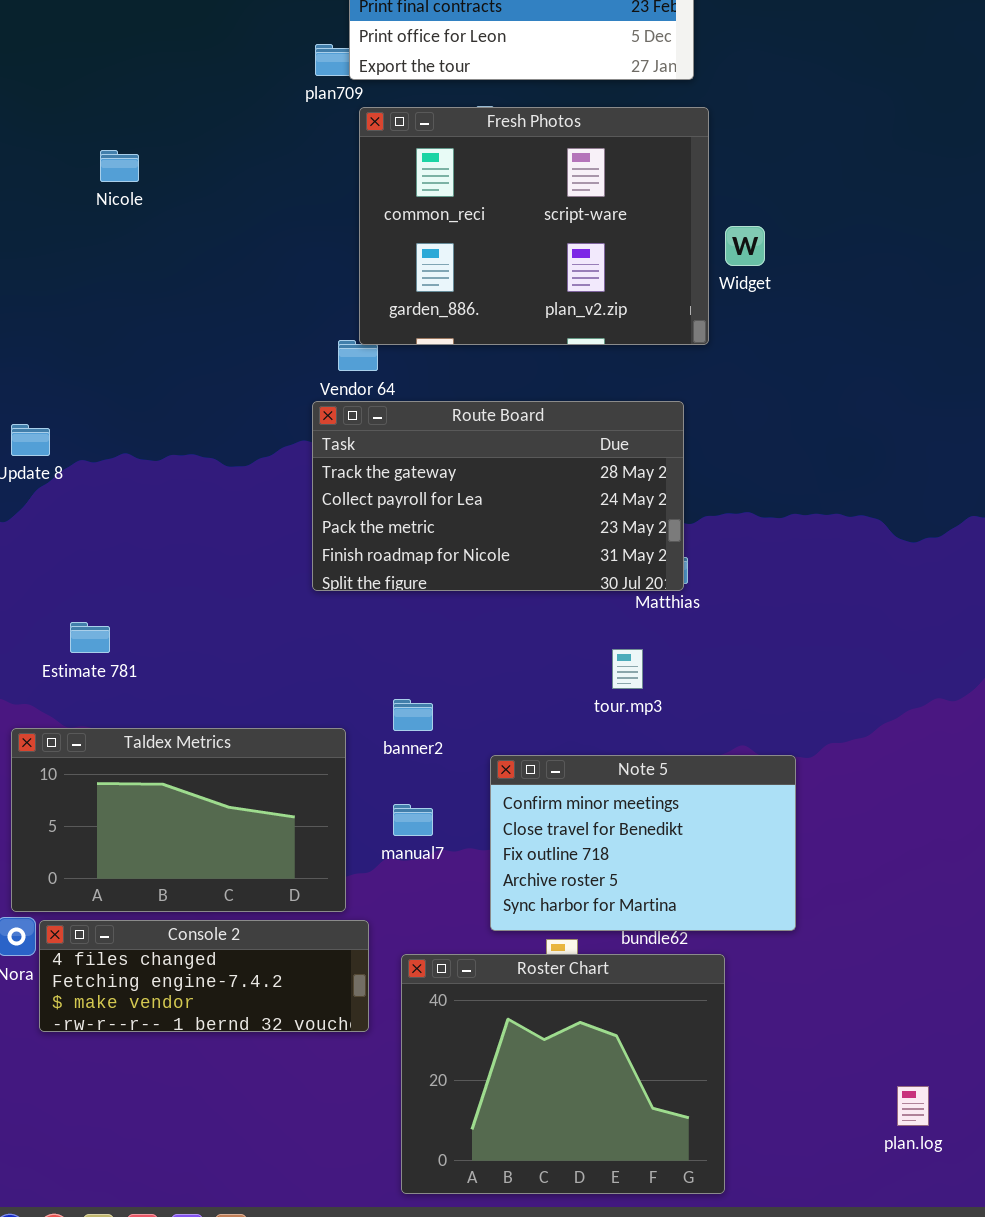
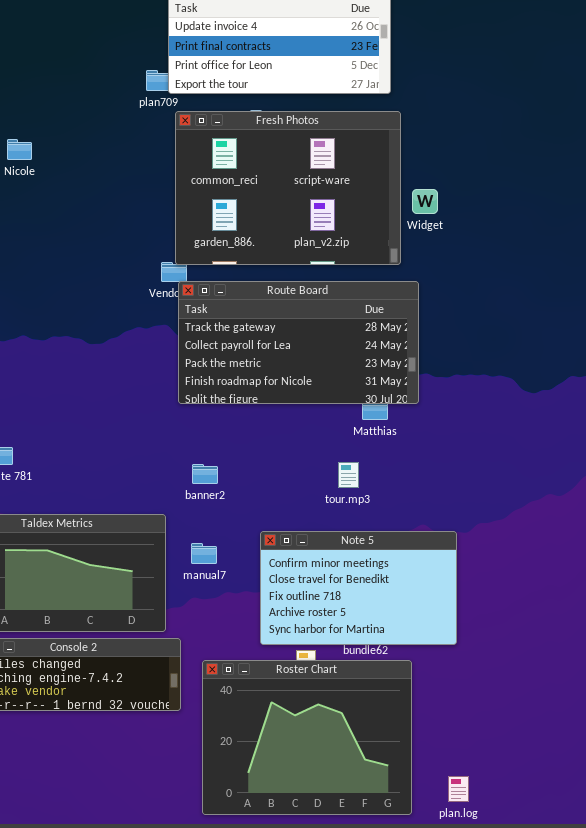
Route Board: [312,401,684,591] -> [178,281,419,404], moved
banner2: [393,699,433,731] -> [192,464,218,484], moved
manual7: [393,804,433,836] -> [191,543,217,564], moved
plan.log: [897,1086,929,1126] -> [448,776,469,802], moved

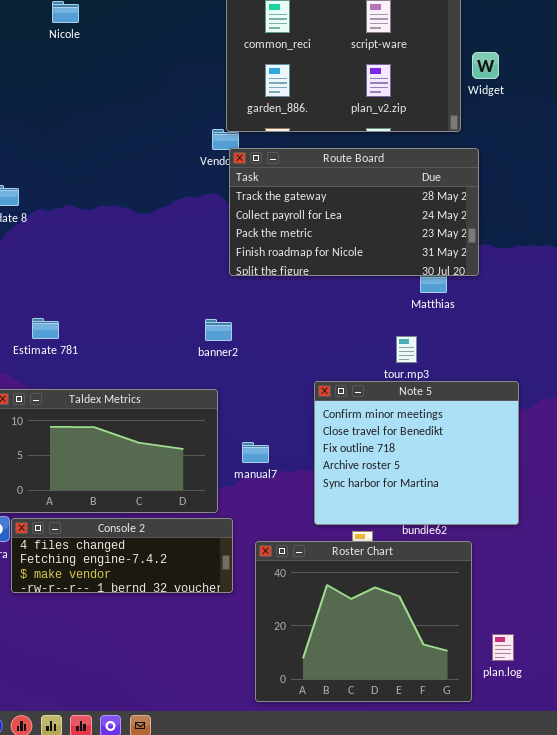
banner2: [192,464,218,484] -> [205,319,232,341], moved
Note 5: [260,531,457,645] -> [314,381,519,525], resized
manual7: [191,543,217,564] -> [242,442,269,463], moved
plan.log: [448,776,469,802] -> [492,634,514,661], moved

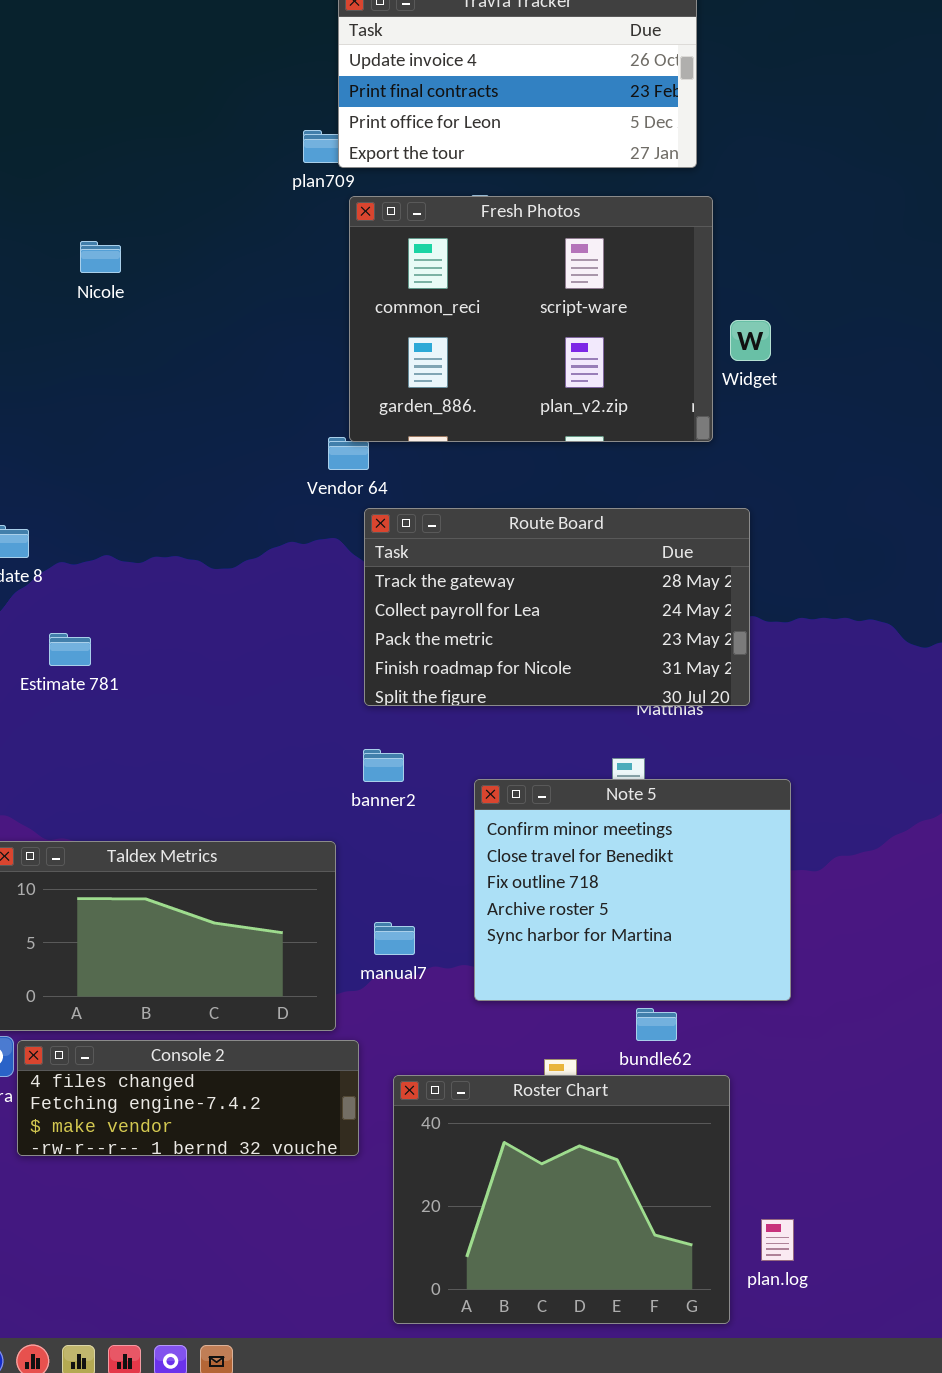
Route Board: [229,148,479,276] -> [364,508,750,706], moved
Estimate 781: [32,318,59,339] -> [49,633,91,666], moved
banner2: [205,319,232,341] -> [363,749,404,782], moved
Note 5: [314,381,519,525] -> [474,779,791,1001], moved

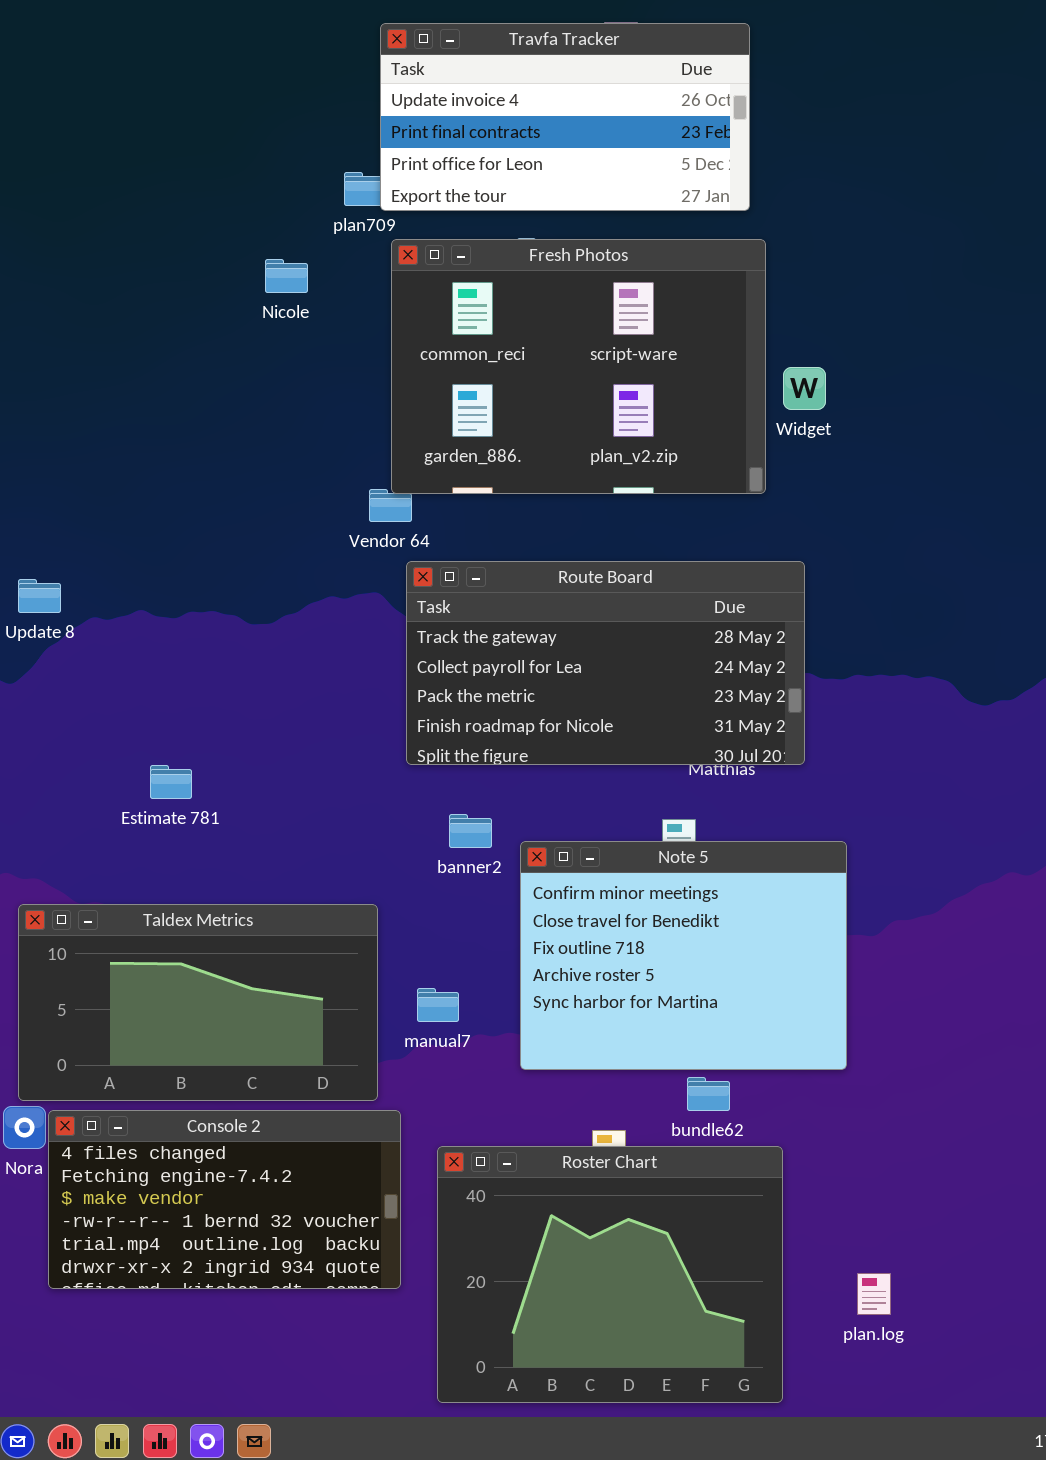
Nicole: [80,241,121,273] -> [265,259,308,293], moved
Estimate 781: [49,633,91,666] -> [150,765,192,799], moved
banner2: [363,749,404,782] -> [449,814,492,848], moved
Console 2: [17,1040,359,1156] -> [48,1110,401,1289], resized
plan.log: [761,1219,794,1261] -> [857,1273,891,1315], moved

